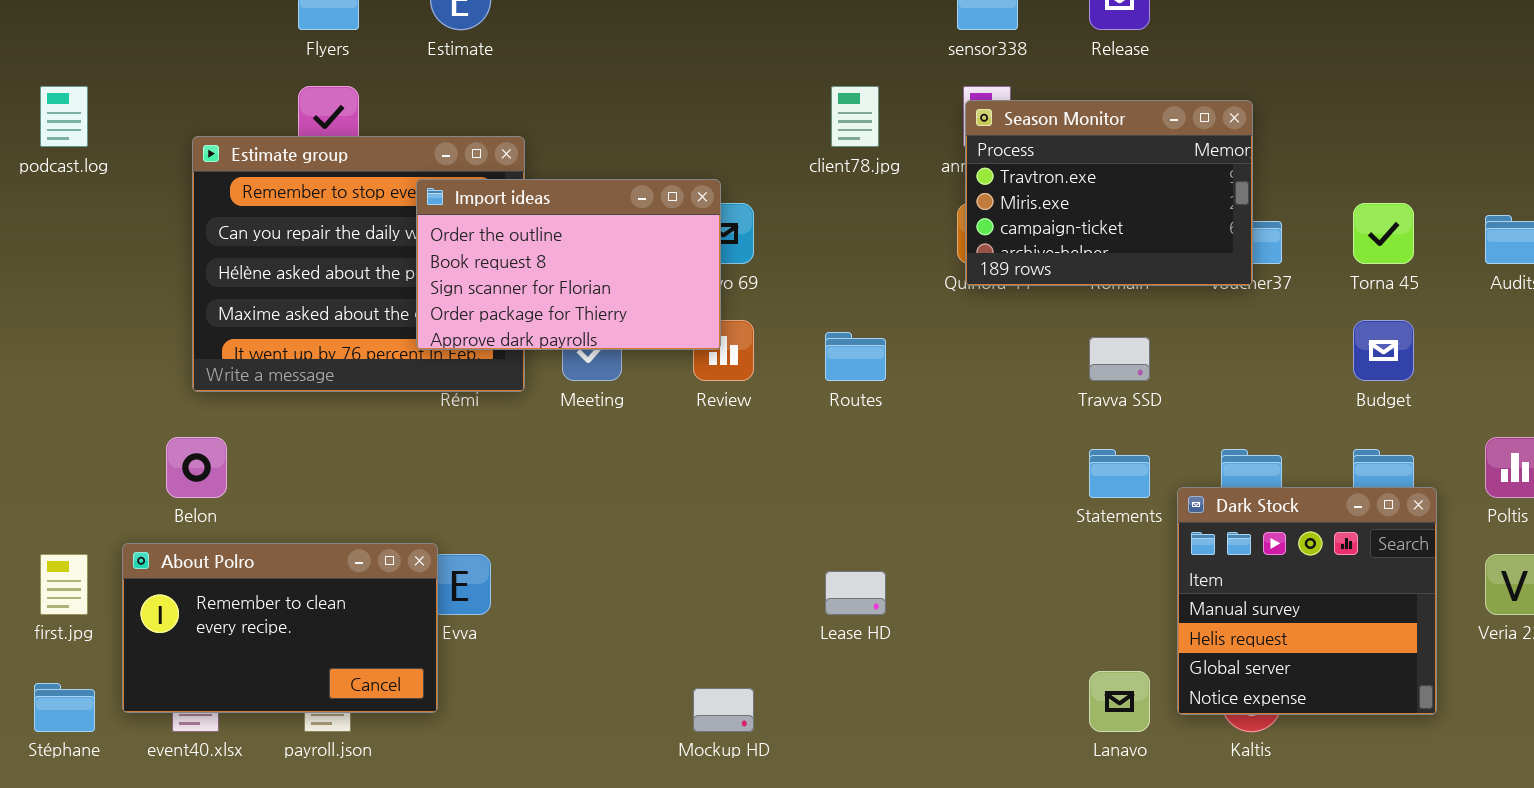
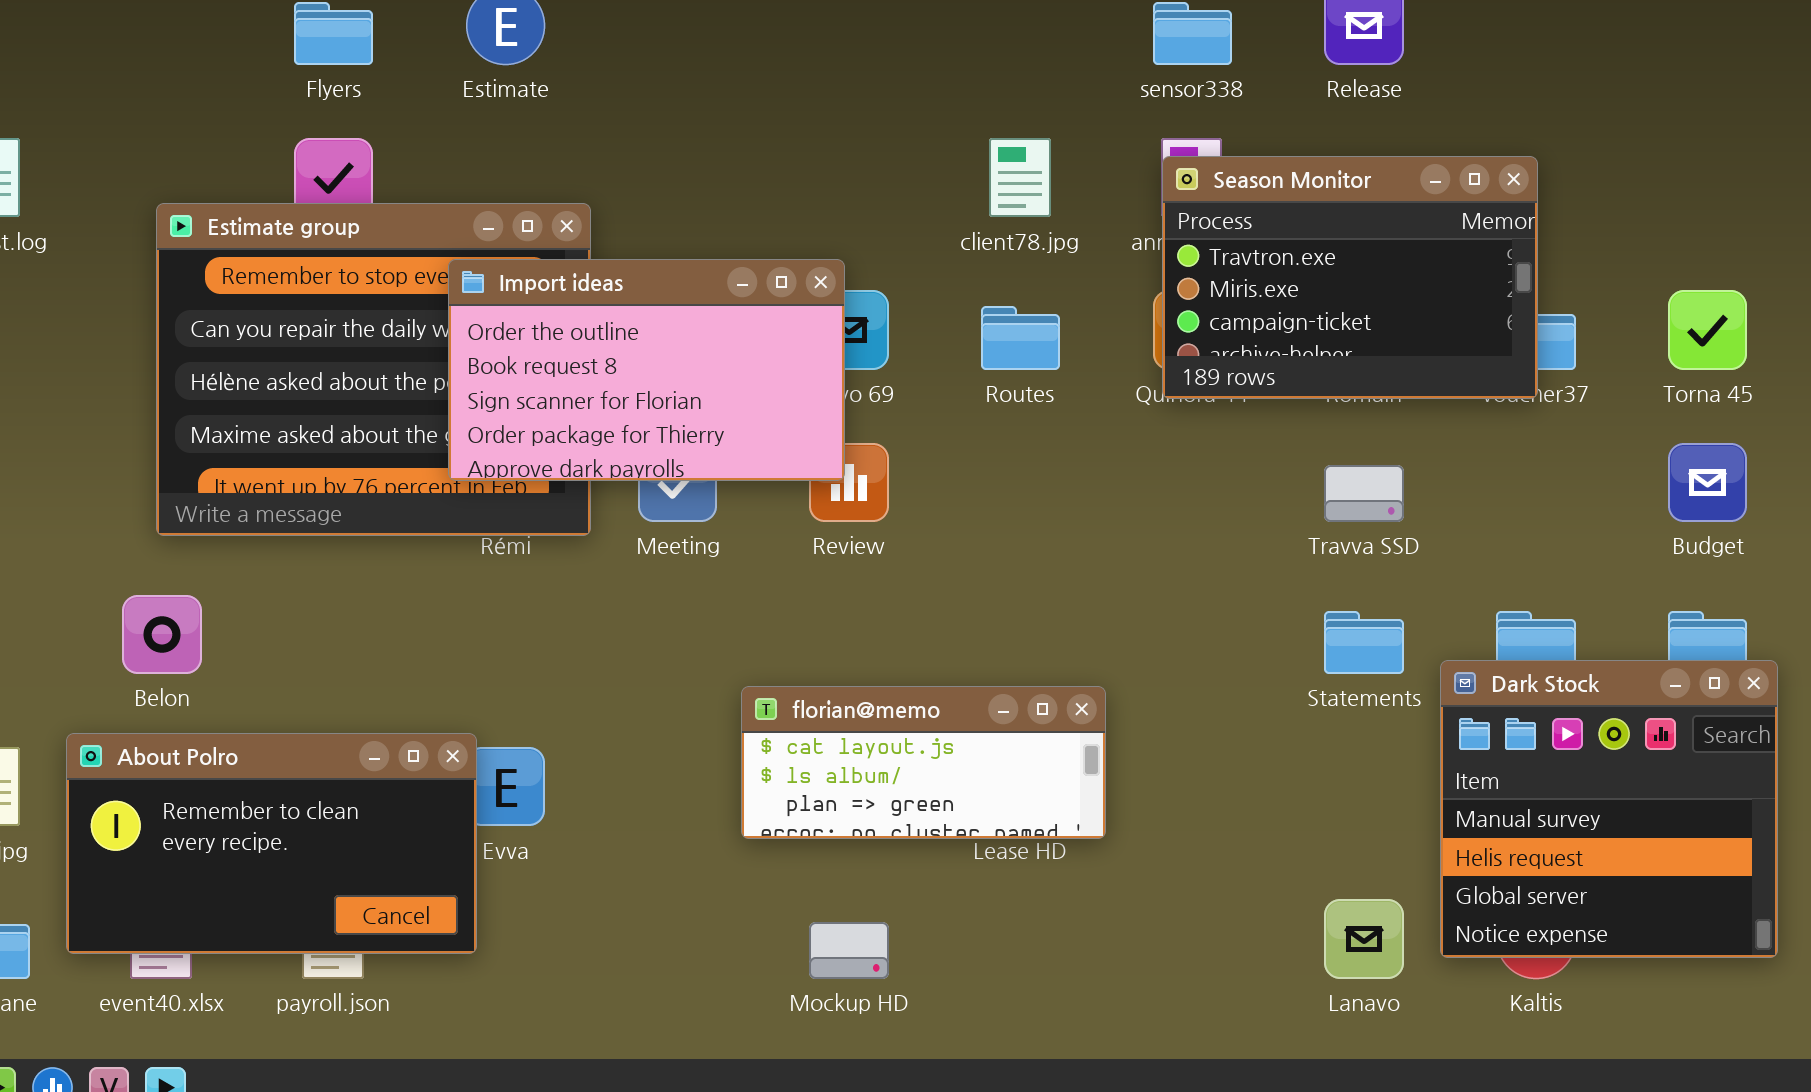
Routes: [825,332,886,381] -> [981,306,1060,370], moved
florian@memo: none -> [741,686,1106,839], opened

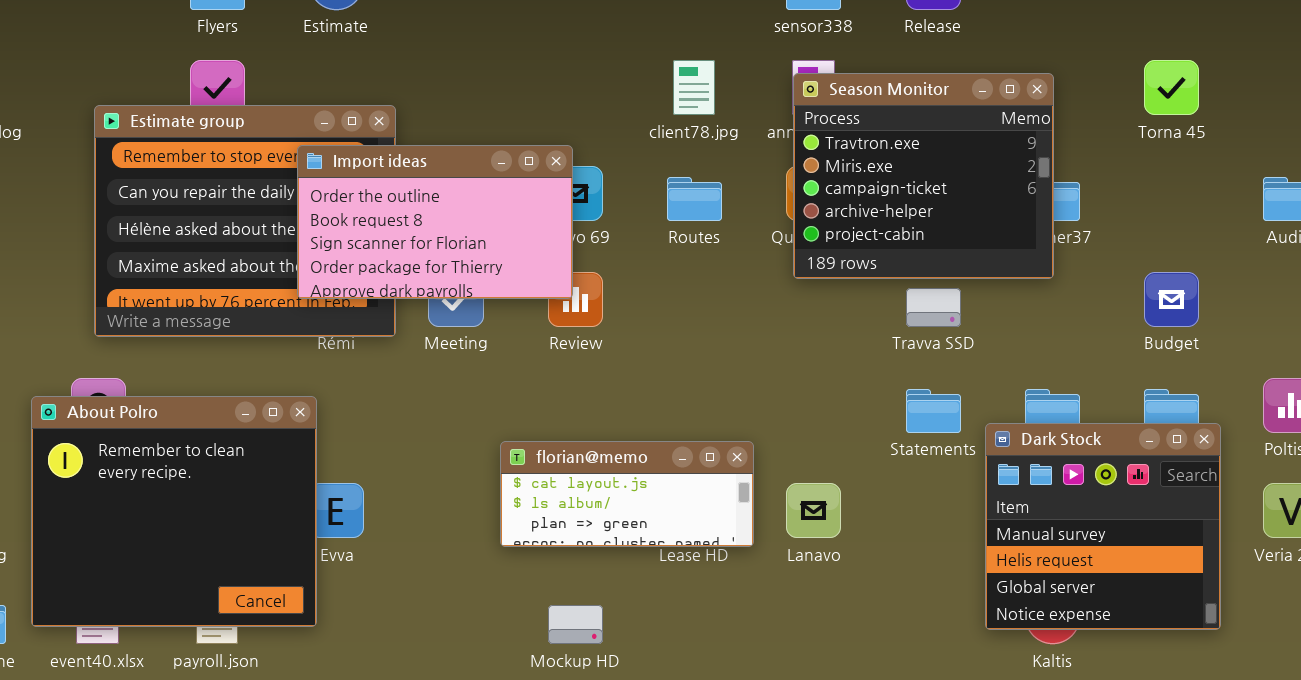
Season Monitor: [1162,156,1538,399] -> [793,73,1054,279], resized
Torna 45: [1668,290,1747,370] -> [1144,60,1199,115], moved
About Polro: [66,733,477,954] -> [31,396,317,627], resized
Lanavo: [1324,899,1404,979] -> [786,483,841,538], moved

